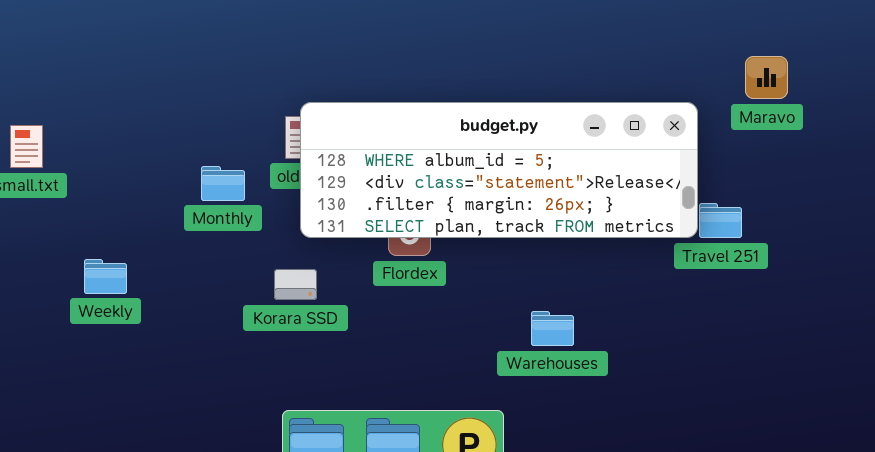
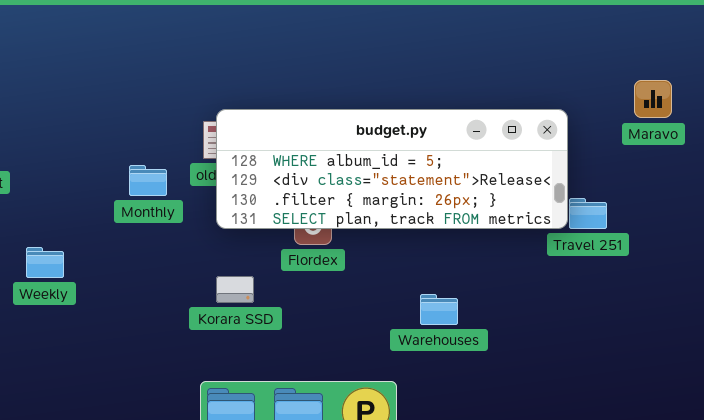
Maravo: [745,56,788,99] -> [634,80,672,118], moved
Korara SSD: [274,269,317,300] -> [216,276,254,303], moved

